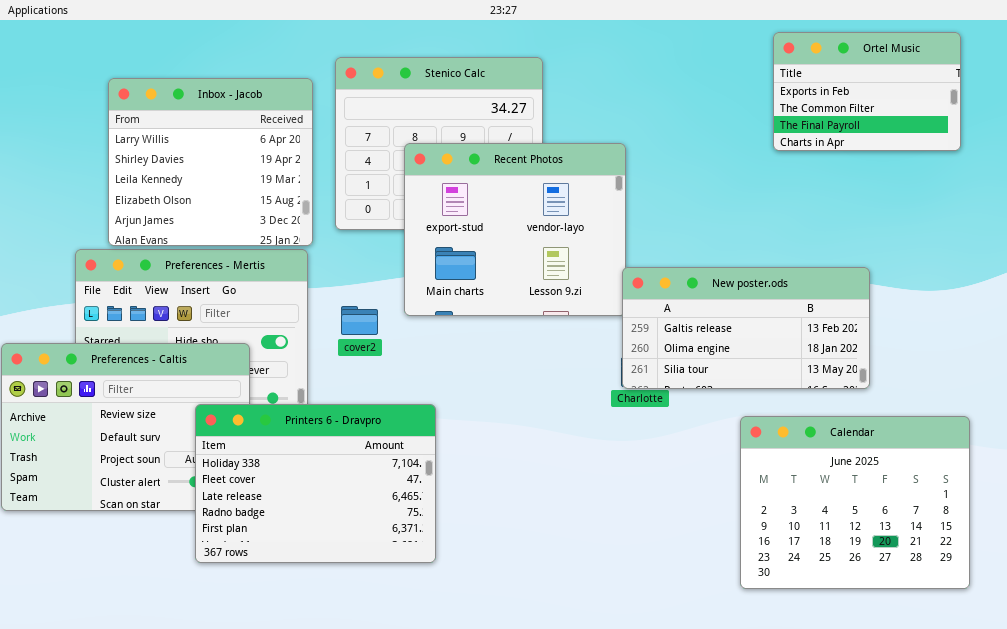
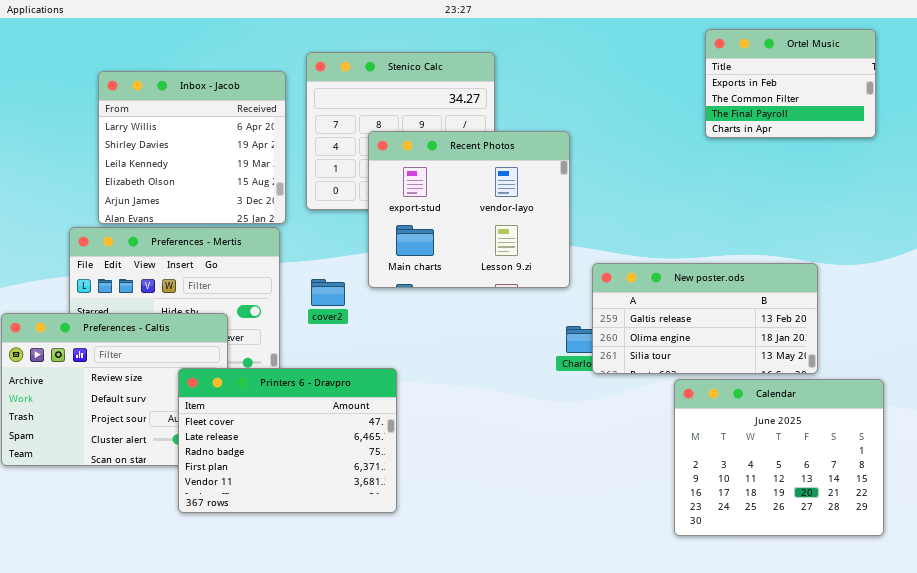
New poster.ods: [622,267,870,389] -> [592,263,818,374], moved
Printers 6 - Dravpro: [195,404,436,563] -> [178,368,397,513], scrolled down 1 row

